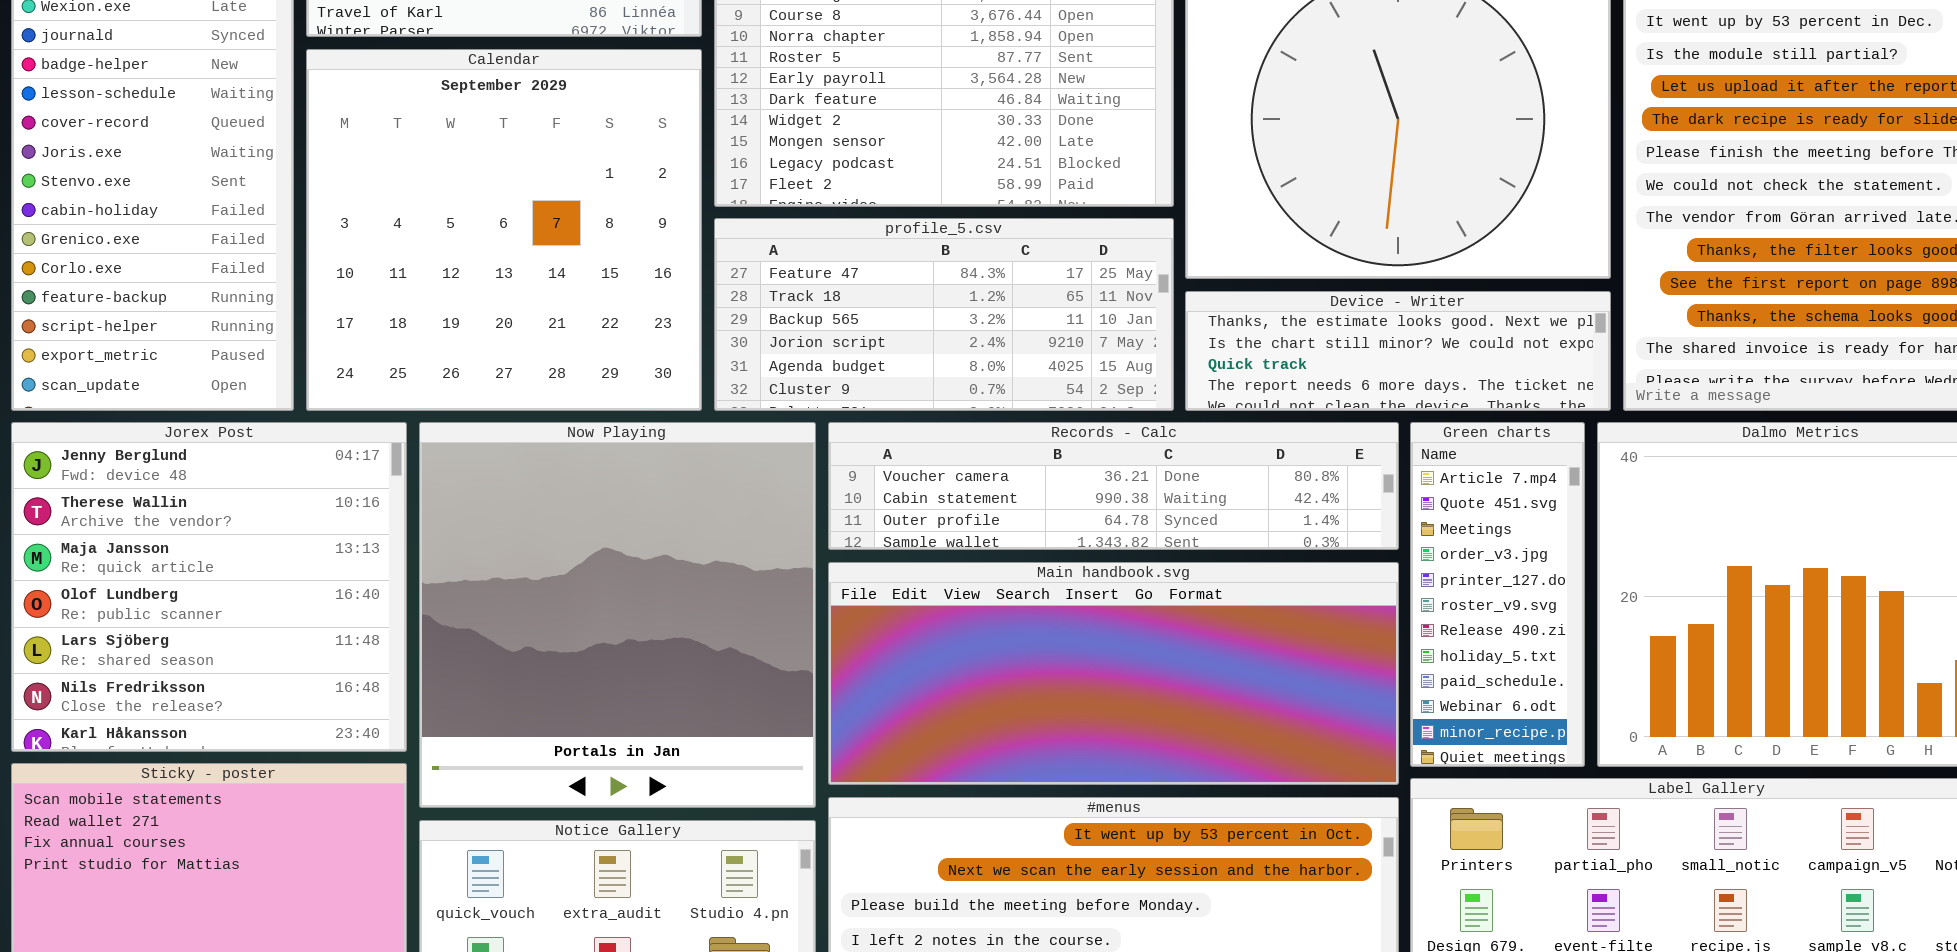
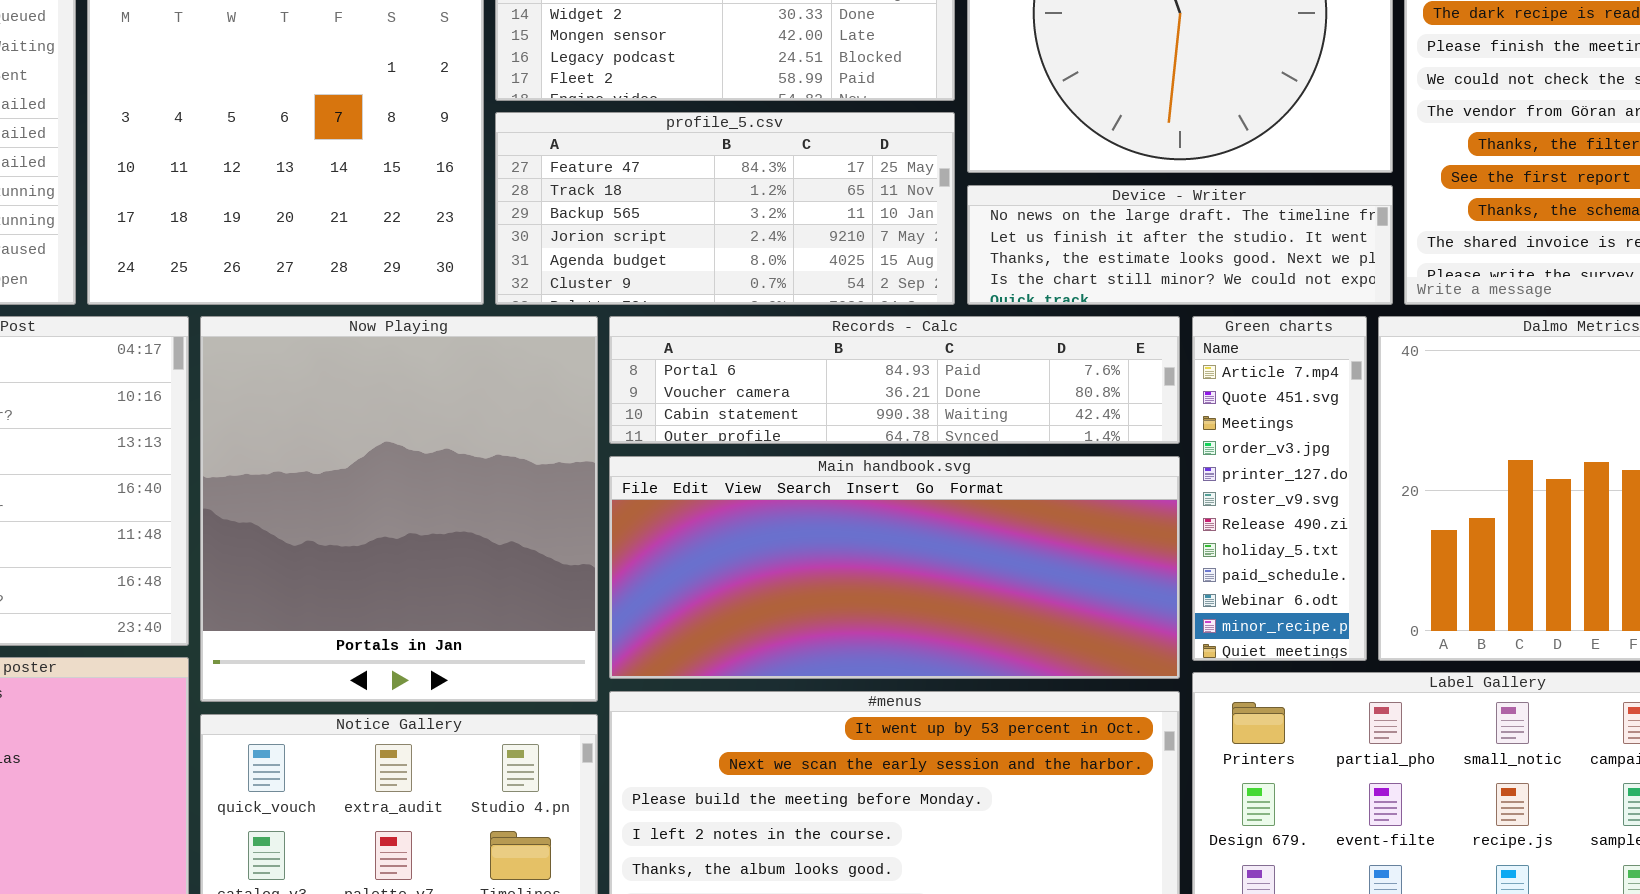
Device - Writer: [1185,291,1611,411] -> [967,185,1393,305], scrolled up 2 rows
Records - Calc: [828,422,1399,550] -> [609,316,1180,444], scrolled up 1 row

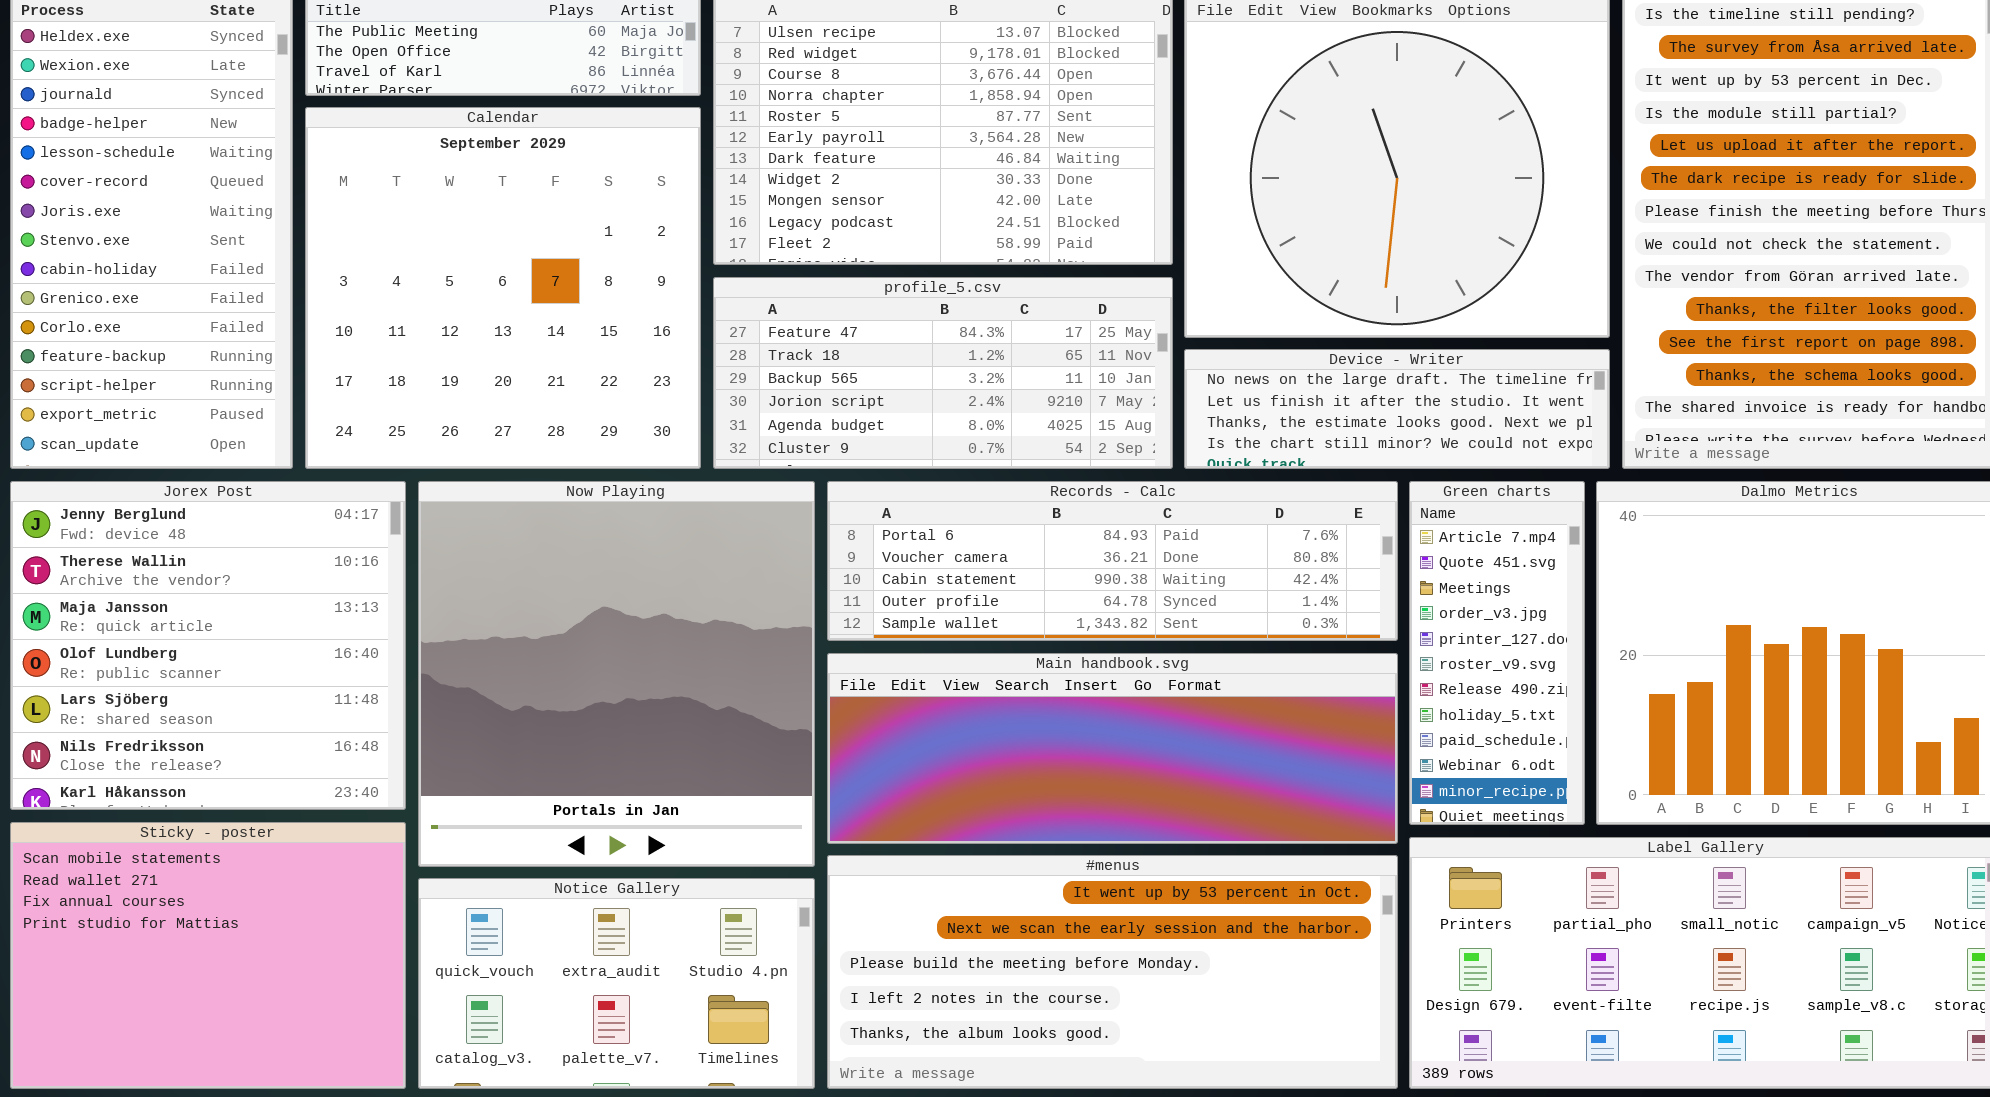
Records - Calc: [609,316,1180,444] -> [827,481,1398,641], resized
Main handbook.svg: [609,456,1180,679] -> [827,653,1398,844], resized

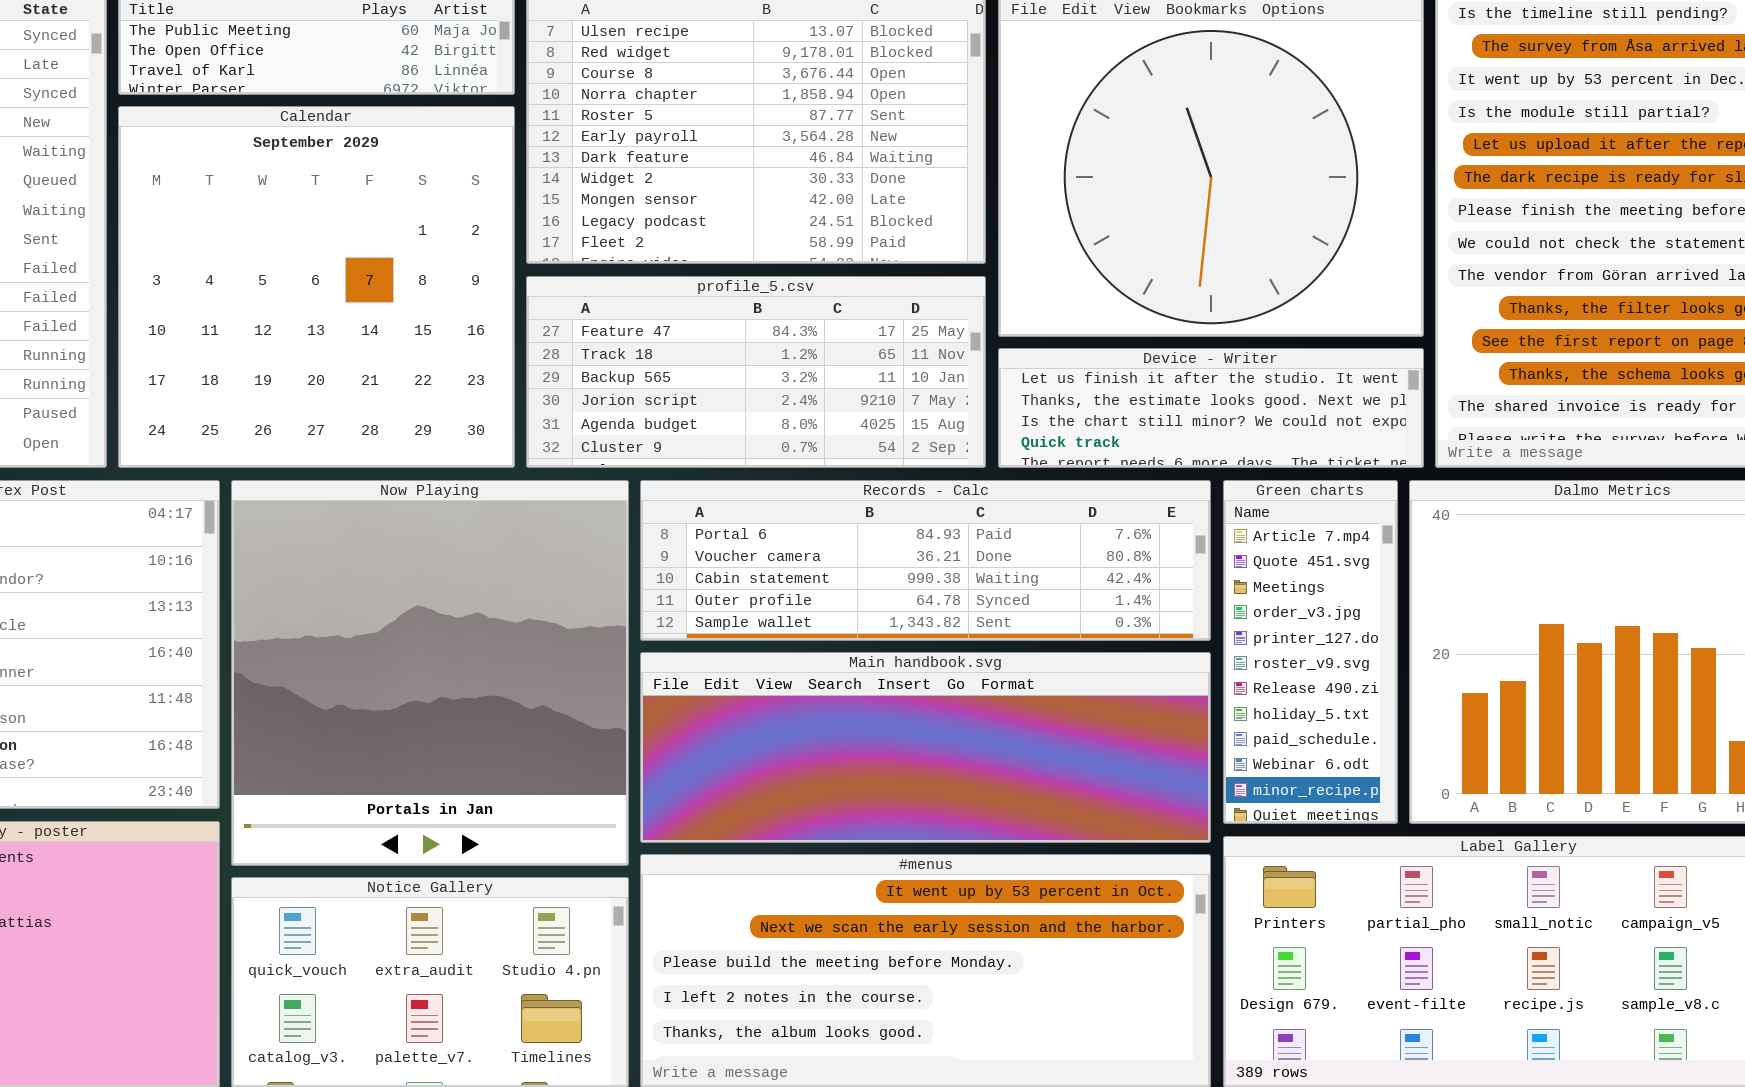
Device - Writer: [1184,349,1610,469] -> [998,348,1424,468], scrolled down 1 row

